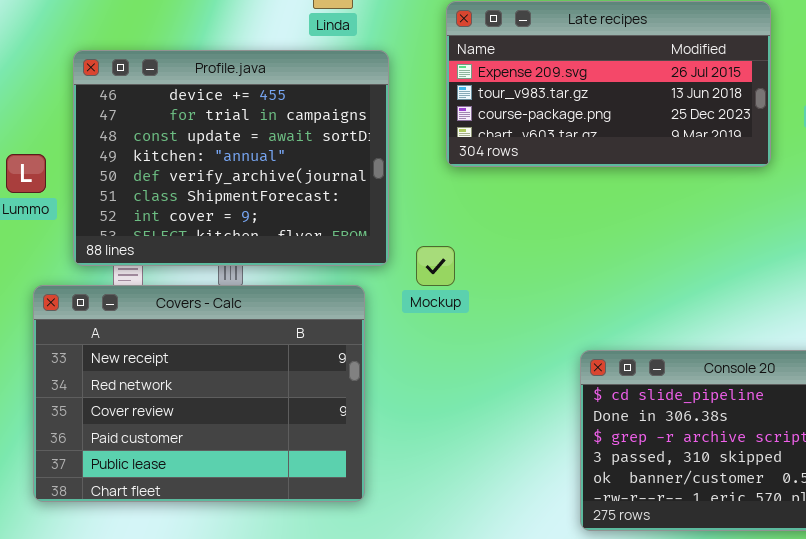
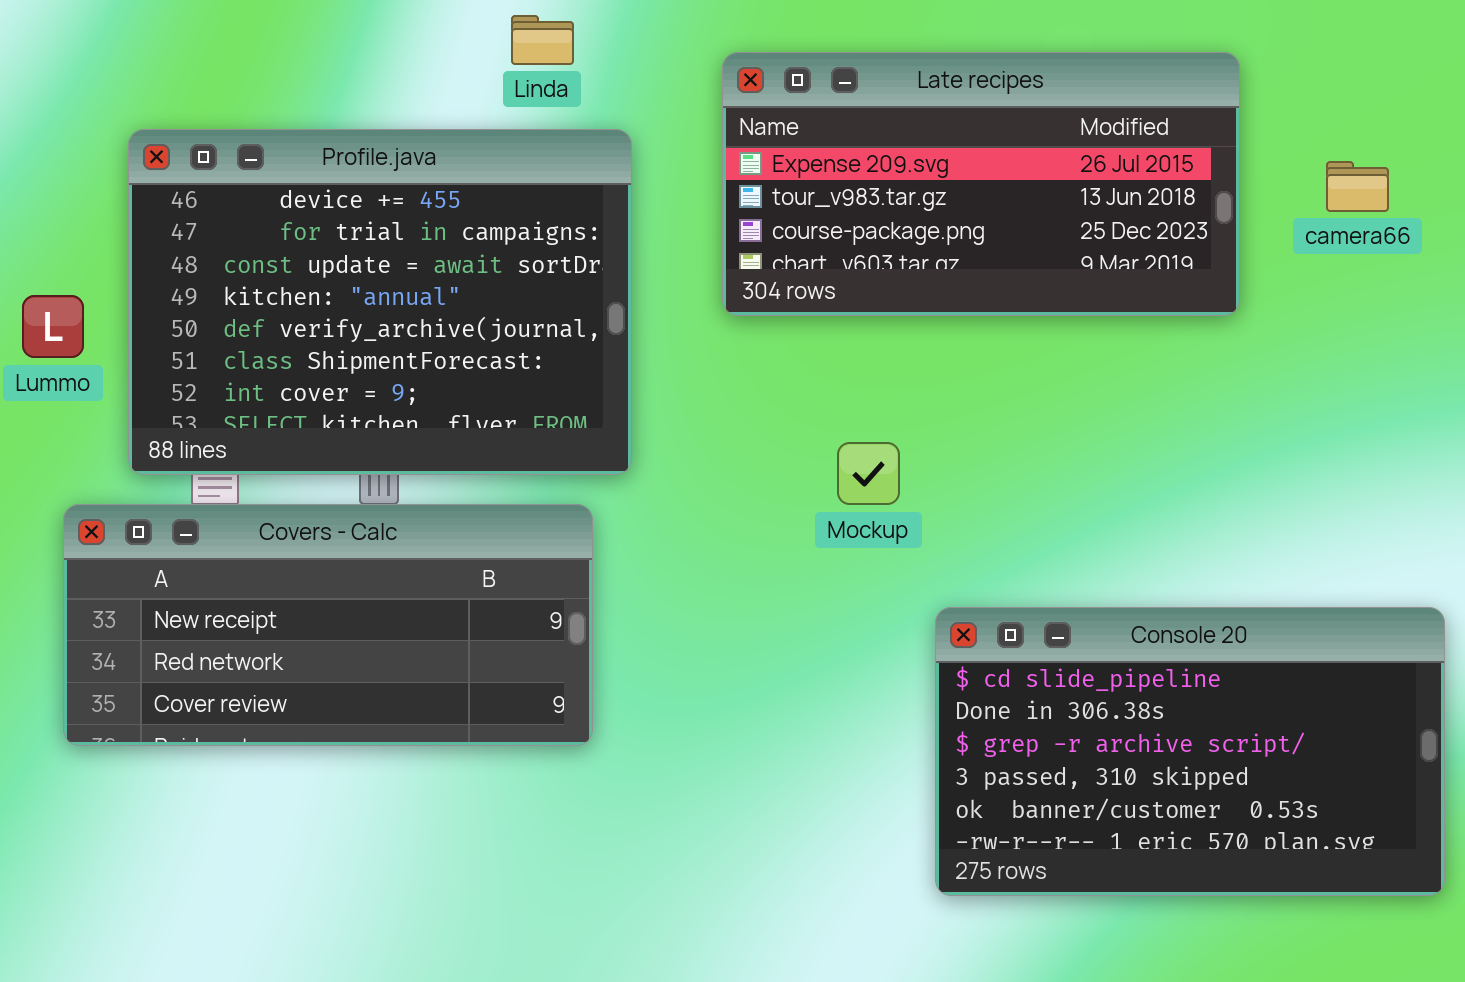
Mockup: [416,246,455,286] -> [837,442,900,505], moved
Covers - Calc: [33,285,365,502] -> [63,504,593,746], resized

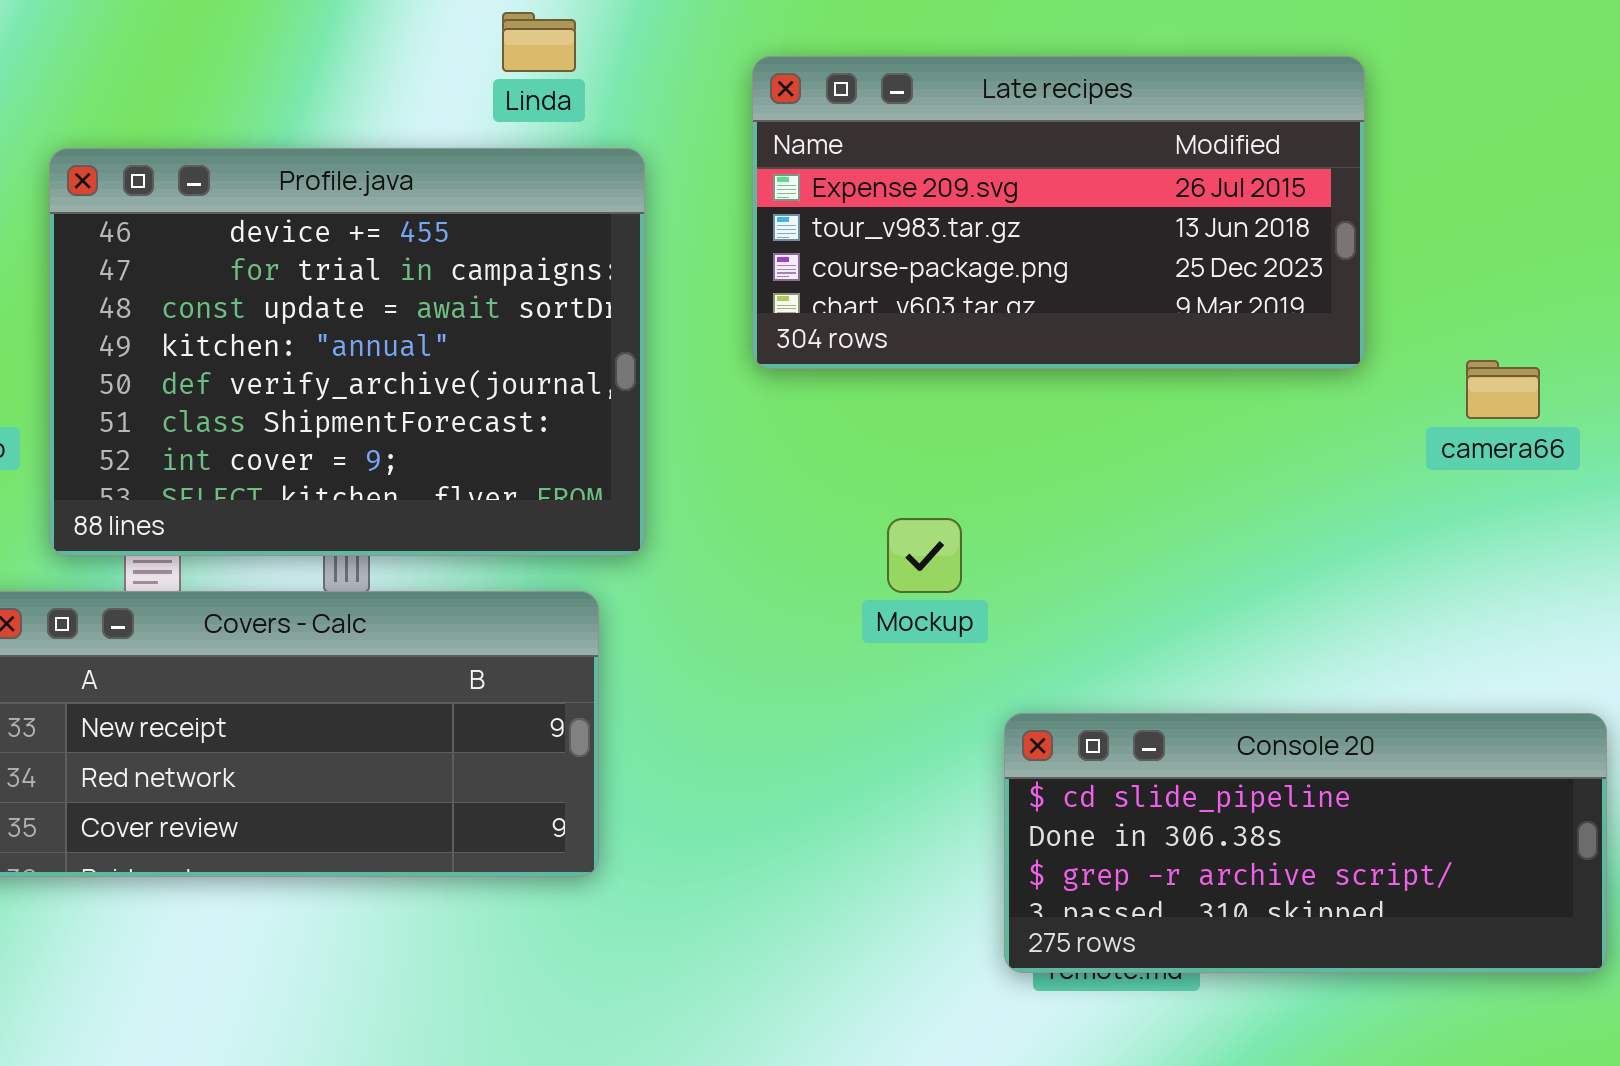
camera66: [1326,161,1389,212] -> [1466,360,1540,419], moved
Console 20: [935,607,1445,896] -> [1004,713,1607,973], resized

